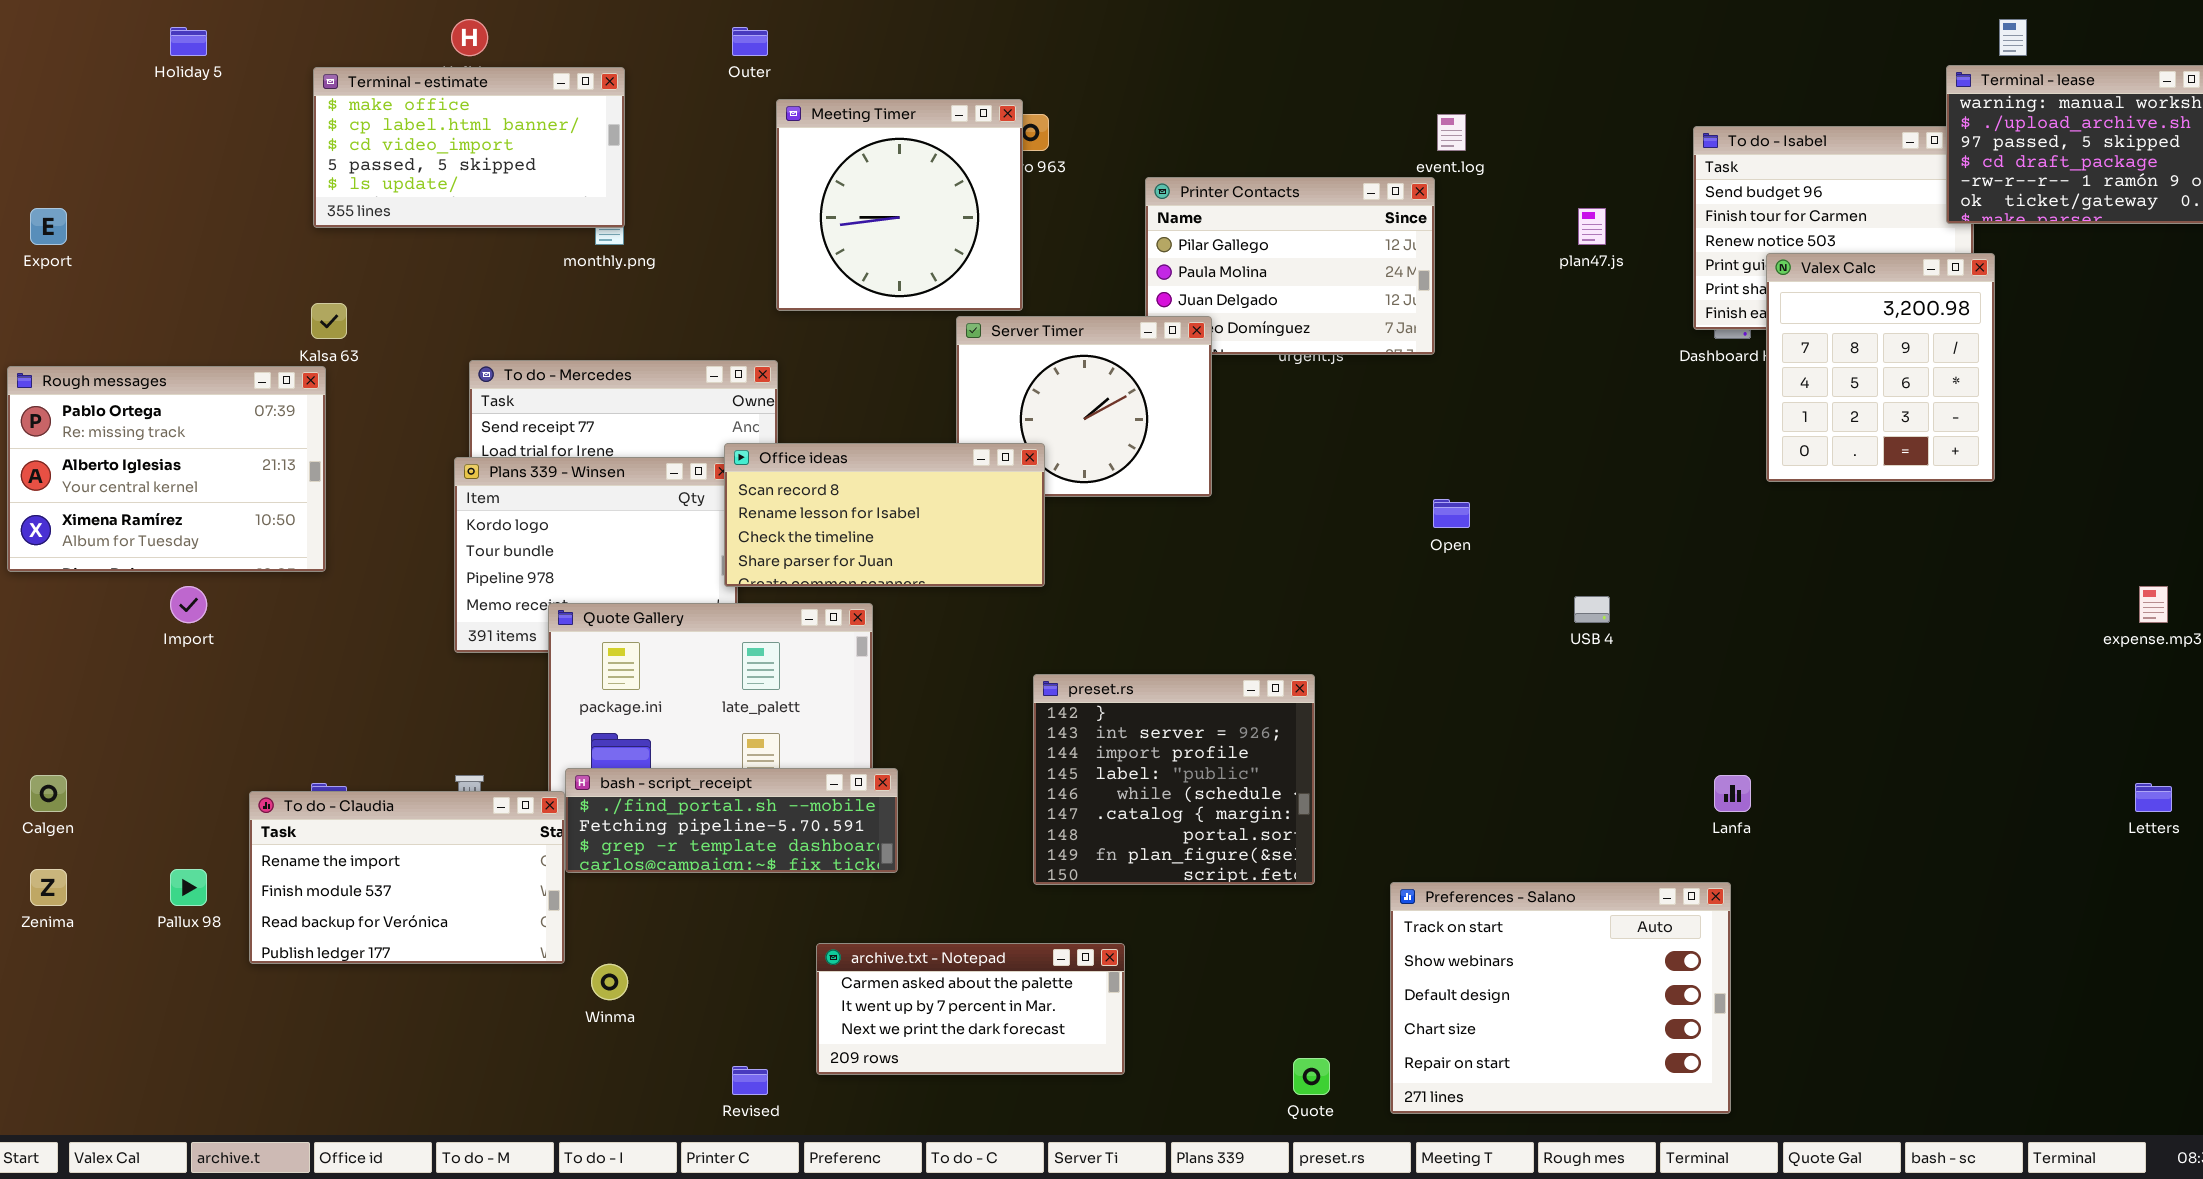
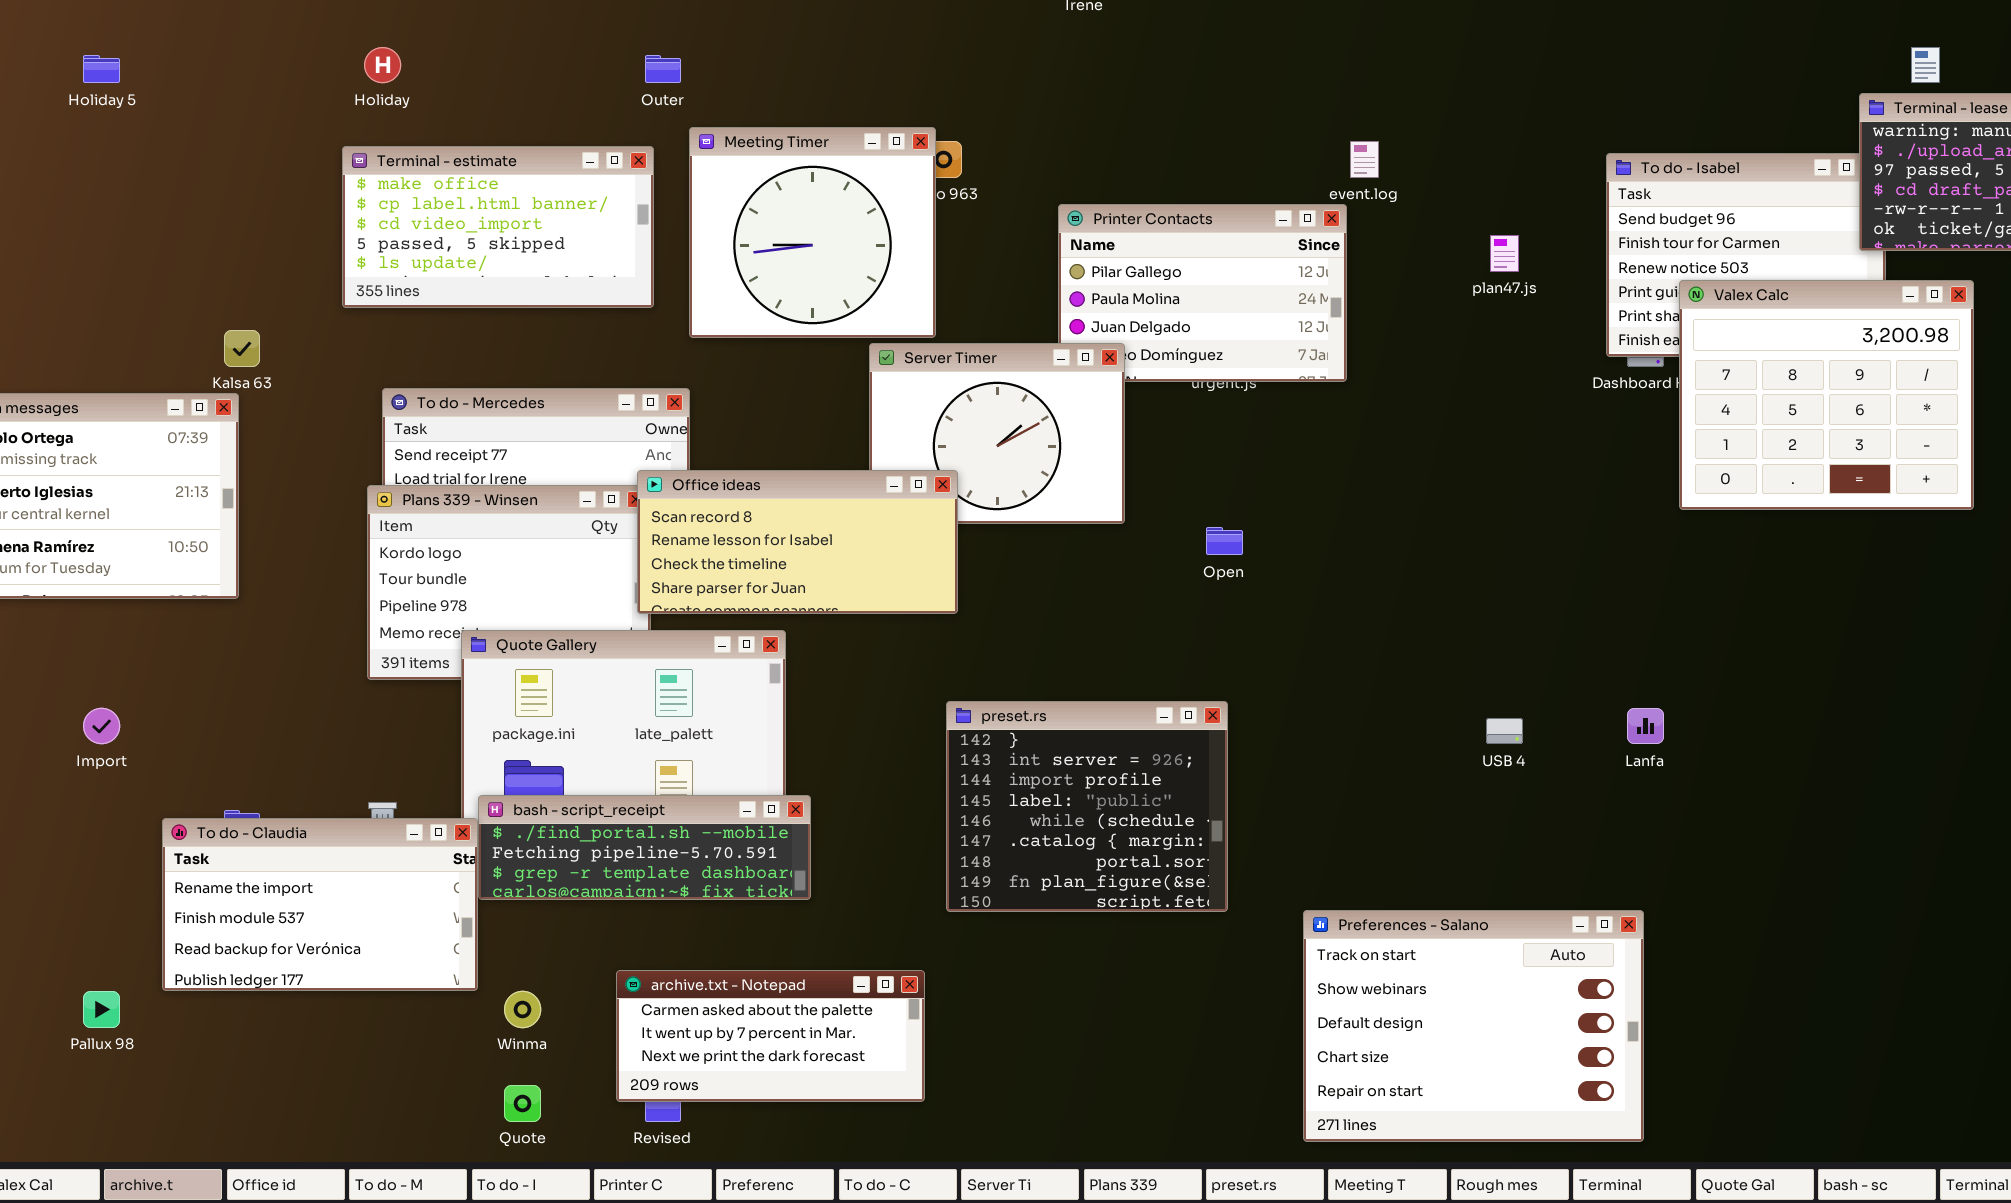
Terminal - estimate: [313,67,625,228] -> [342,146,654,308], moved
Valex Calc: [1766,253,1995,482] -> [1679,280,1974,510], resized
Open: [1433,499,1470,528] -> [1206,527,1243,555], moved
Import: [170,586,207,623] -> [83,708,120,744], moved
USB 4: [1574,596,1610,623] -> [1486,718,1523,744], moved
Lanfa: [1714,775,1751,812] -> [1627,708,1664,744], moved
Pallux 98: [170,869,207,906] -> [83,991,120,1028], moved
archive.txt - Notepad: [816,943,1125,1075] -> [616,970,925,1102], moved
Quote: [1293,1058,1330,1095] -> [504,1085,541,1122], moved

